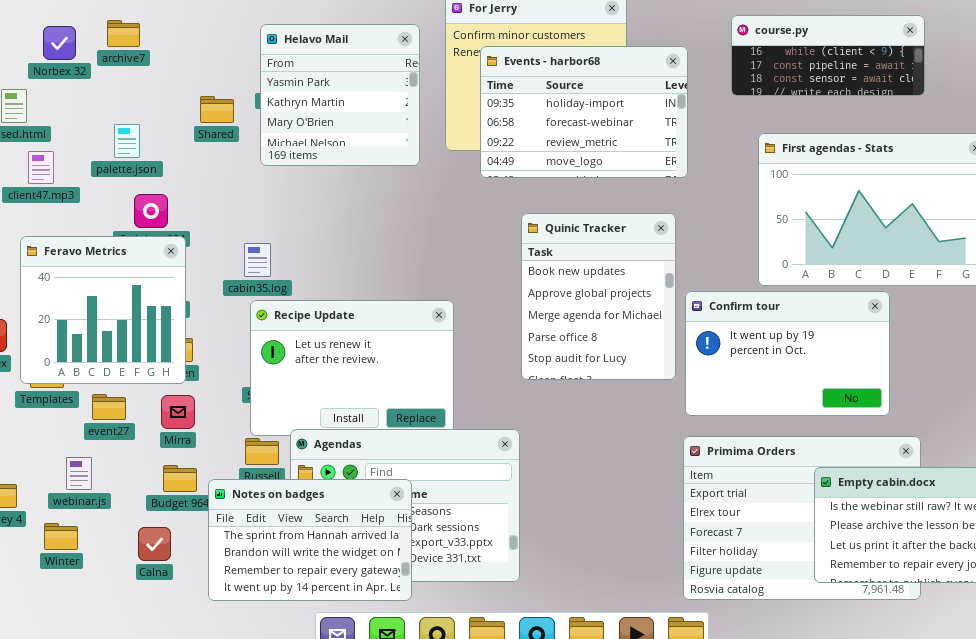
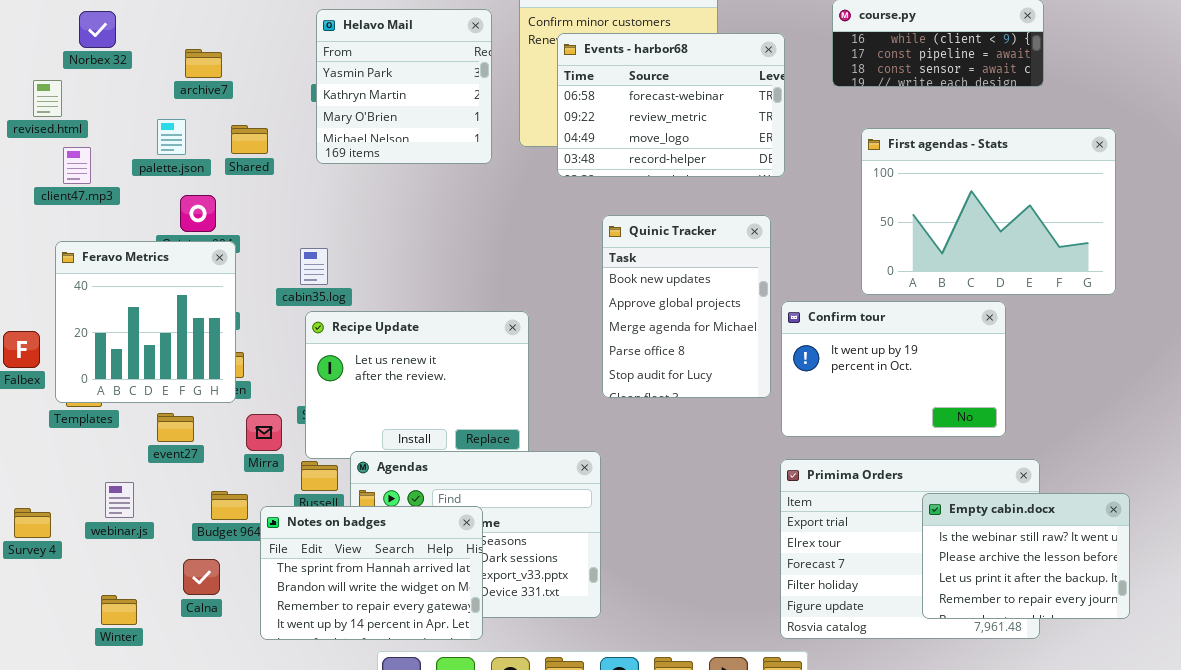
archive7: [107,20,140,47] -> [185,49,222,78], moved
Events - harbor68: [480,46,688,178] -> [557,33,785,177], scrolled down 1 row
Shared: [200,96,234,123] -> [231,125,268,154], moved
event27: [92,394,126,420] -> [157,413,194,442], moved
Mirra: [161,395,195,429] -> [246,414,282,451], moved
Winter: [44,523,78,550] -> [101,595,137,625], moved

